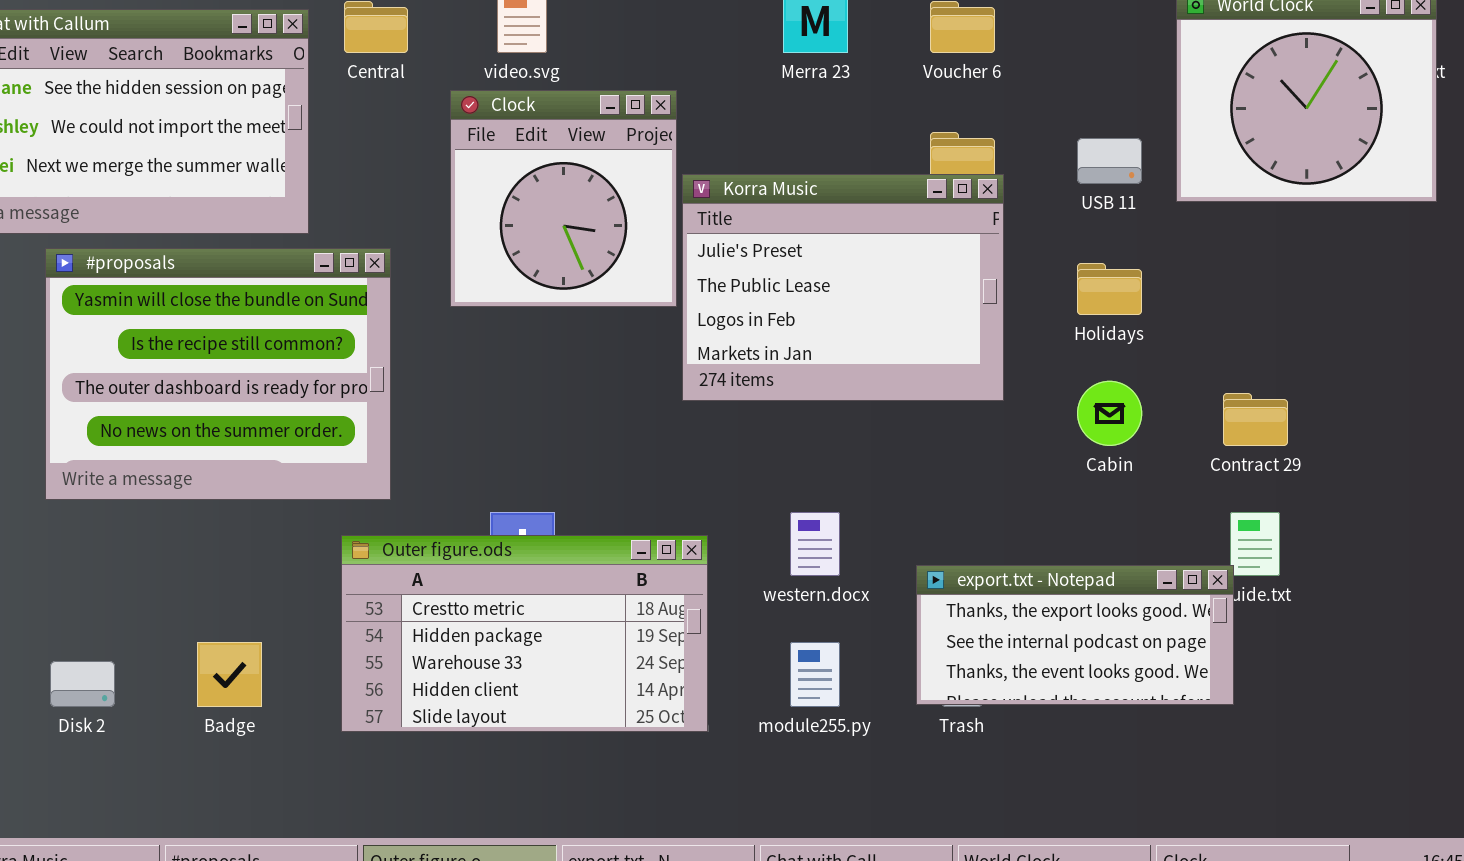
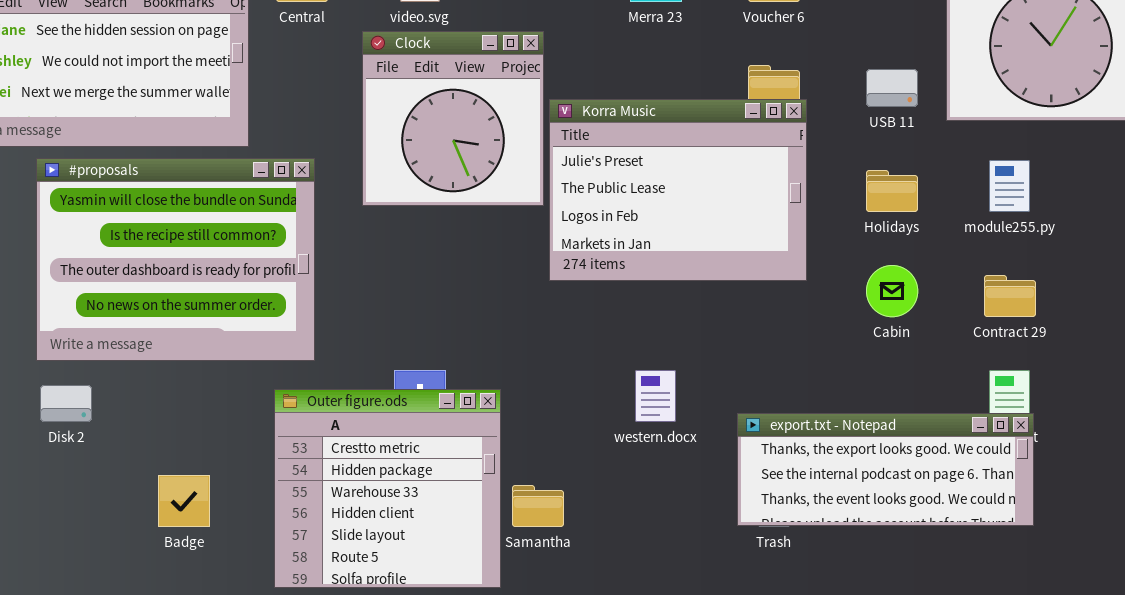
Outer figure.ods: [341,535,708,732] -> [274,389,501,588], resized
export.txt - Notepad: [916,565,1234,705] -> [737,413,1034,526], resized
module255.py: [790,642,840,707] -> [989,160,1030,212], moved
Disk 2: [50,661,115,707] -> [40,385,92,422], moved

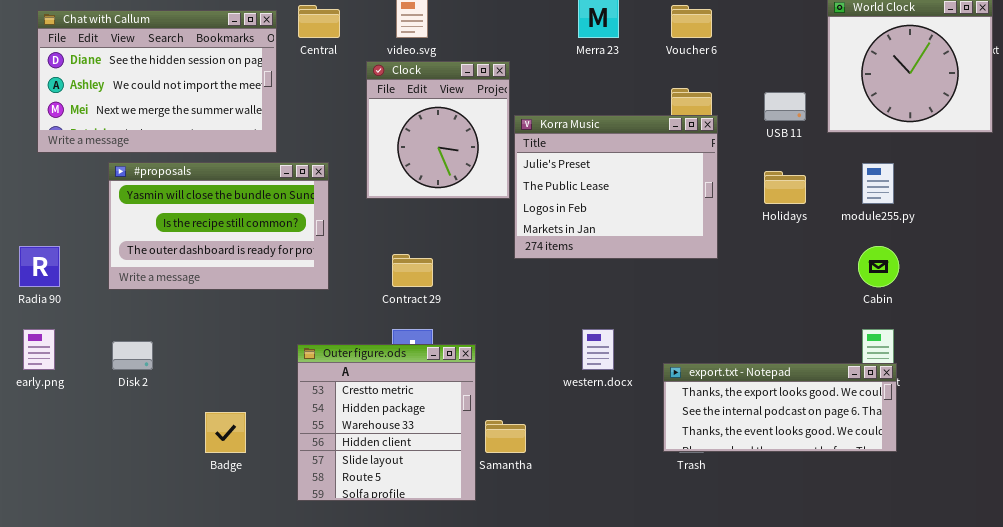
#proposals: [36,158,315,361] -> [108,162,329,290], resized
Cabin: [866,265,918,317] -> [858,246,899,287], moved
Contract 29: [984,275,1036,317] -> [392,254,433,287], moved

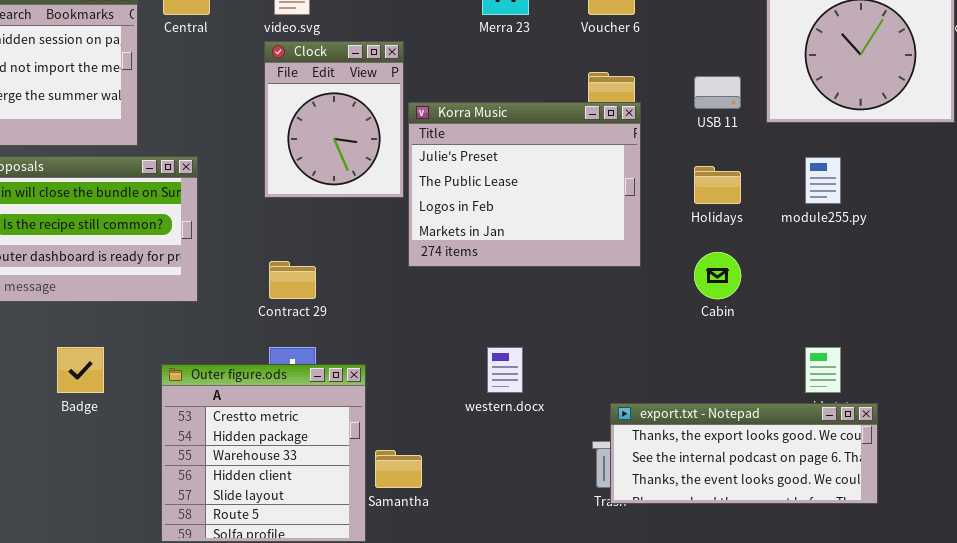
Clock: [366,61,510,199] -> [264,41,404,198], resized
Cabin: [858,246,899,287] -> [694,252,741,299], moved
export.txt - Notepad: [663,363,897,452] -> [610,403,878,504], moved
Badge: [205,412,246,453] -> [57,347,104,393], moved

